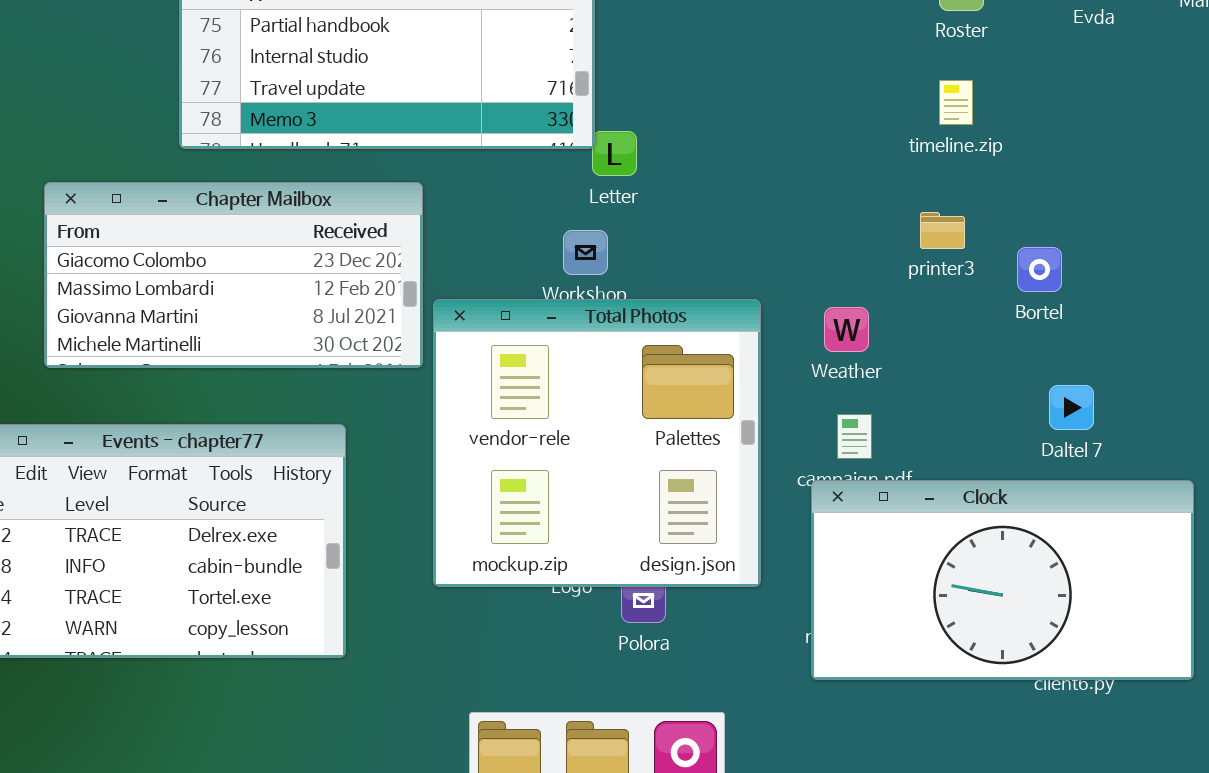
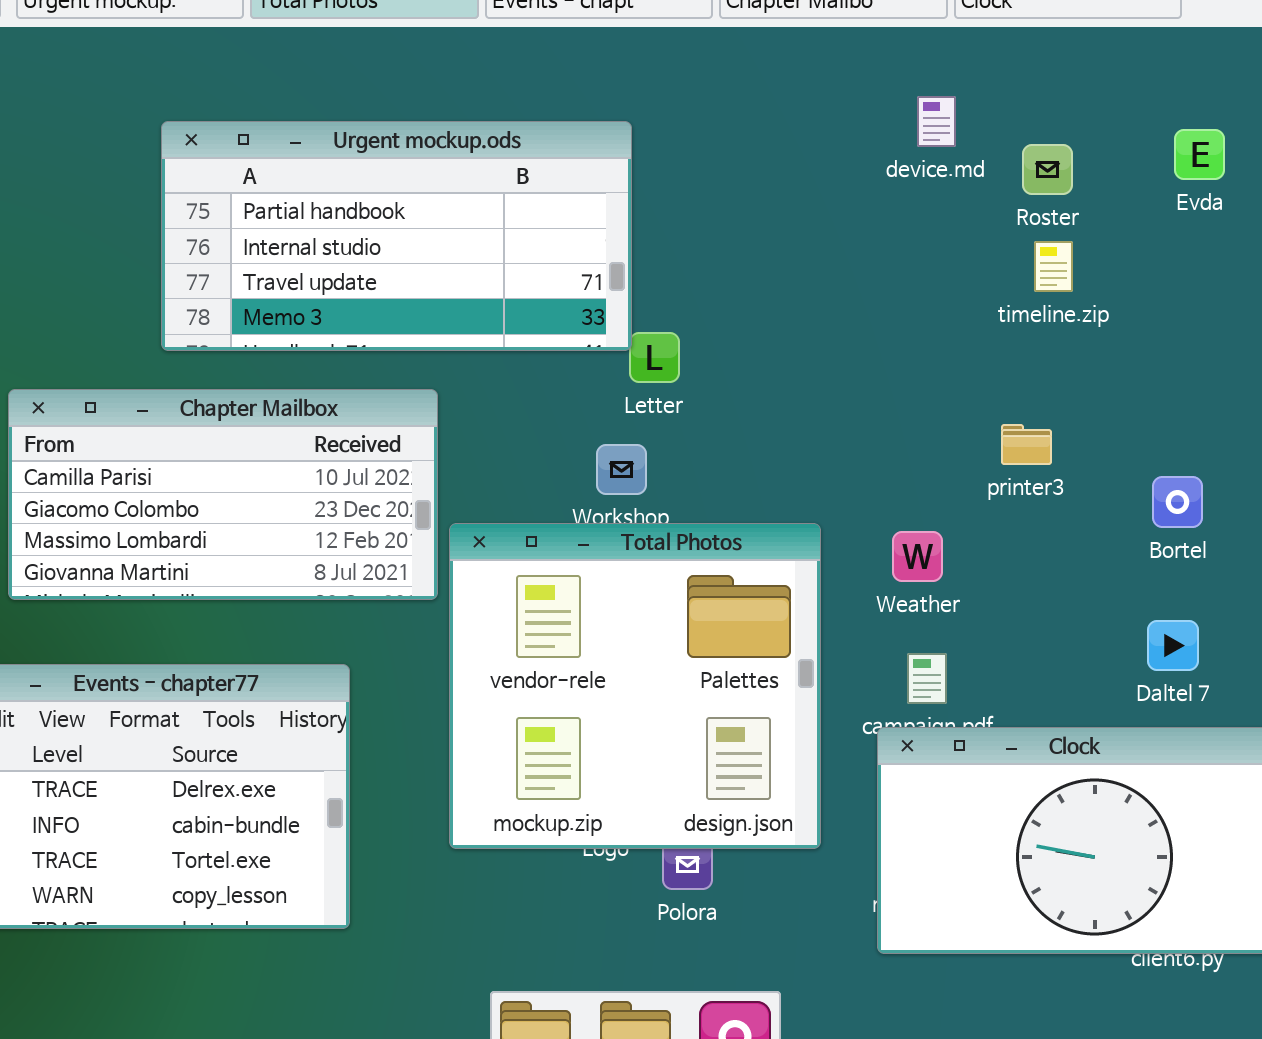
timeline.zip: [939,80,973,125] -> [1034,241,1073,292], moved
Chapter Mailbox: [44,182,423,368] -> [8,389,438,600], scrolled up 1 row
Bortel: [1017,247,1062,292] -> [1152,476,1203,528], moved

